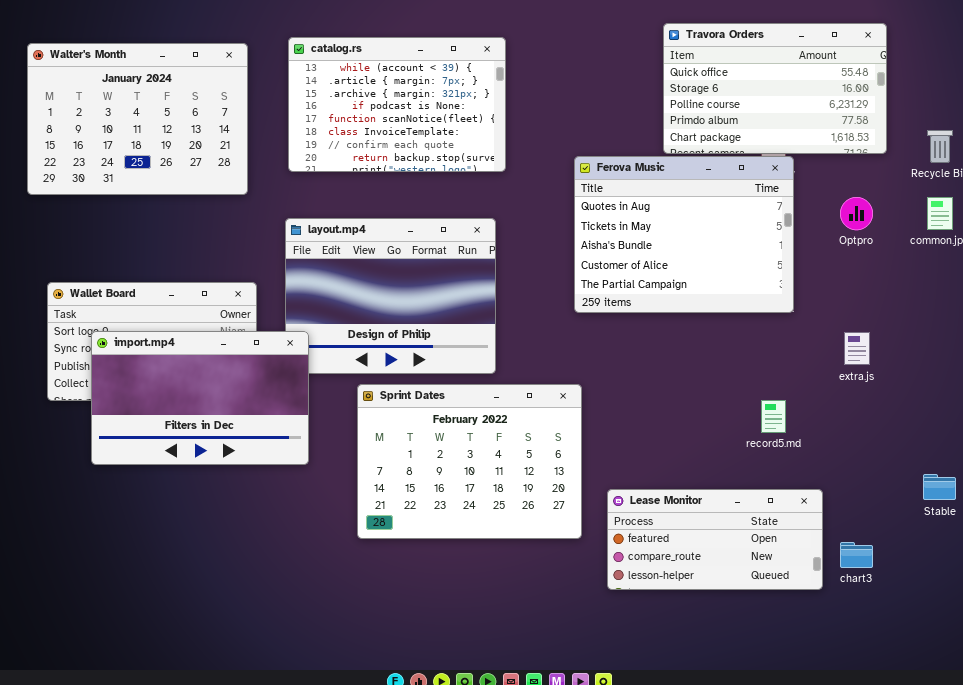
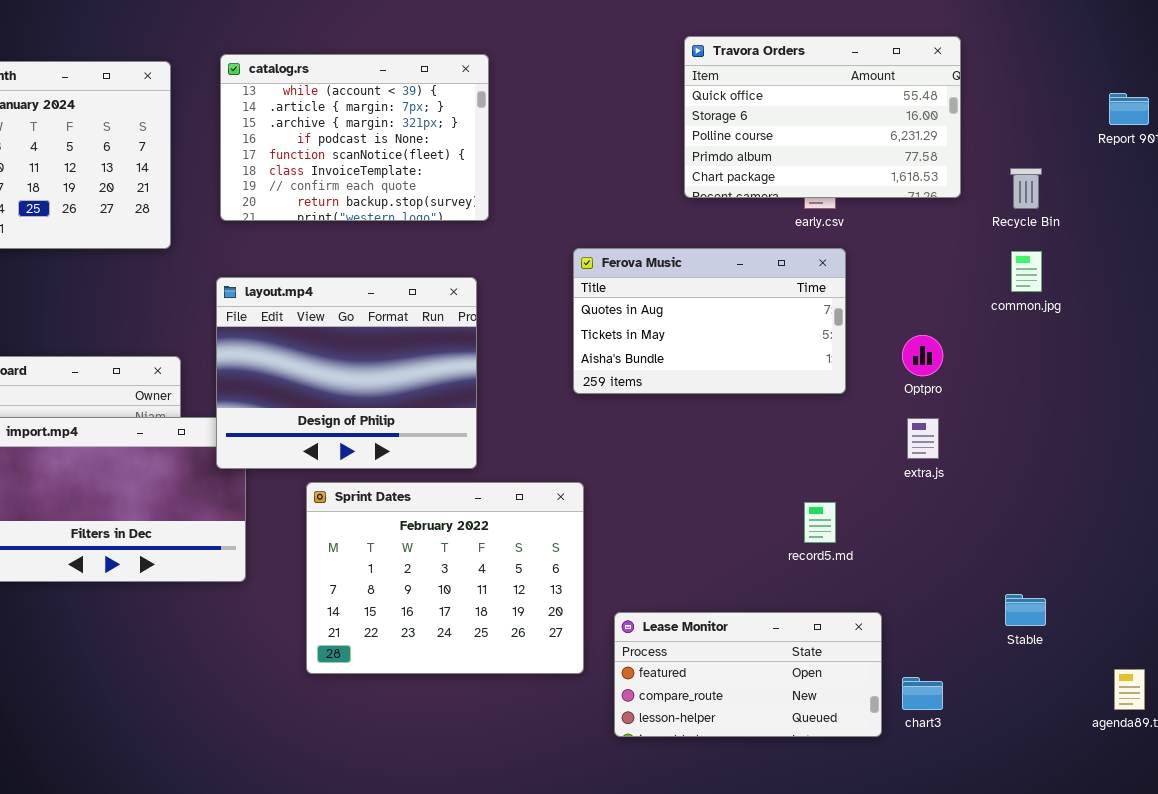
Ferova Music: [574,156,794,313] -> [573,248,846,394], resized
Optpro: [840,197,873,230] -> [902,335,943,376], moved
layout.mp4: [285,218,496,374] -> [216,277,477,469], raised

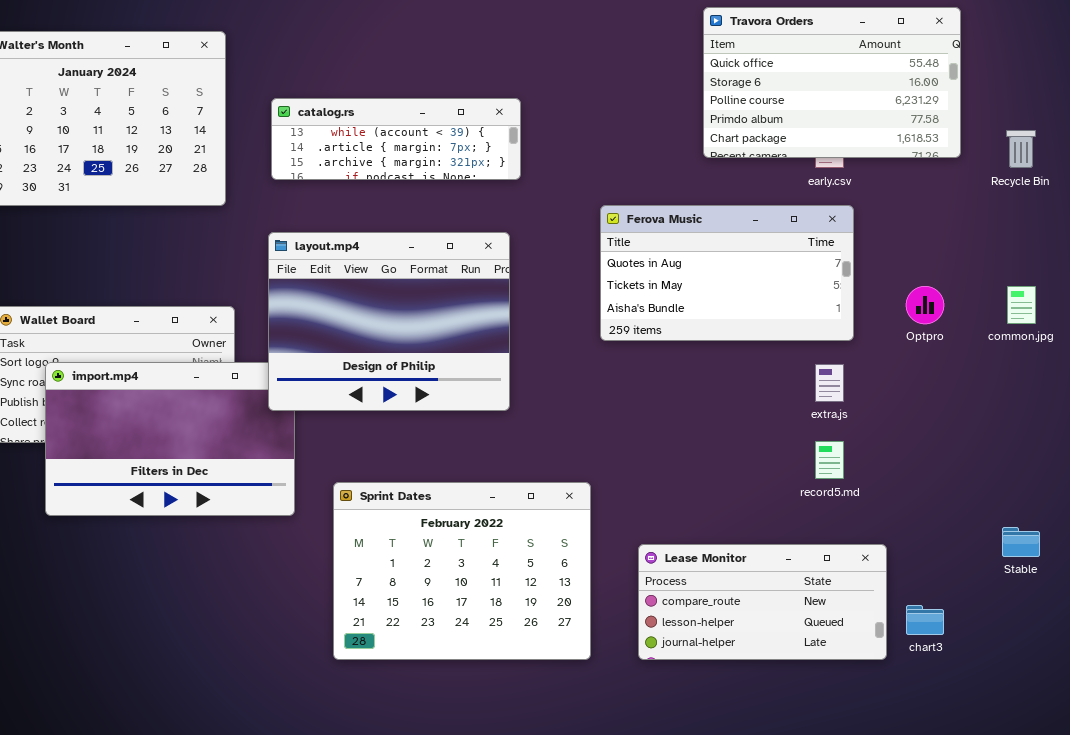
catalog.rs: [220,54,489,221] -> [271,98,521,180], resized
common.jpg: [1011,251,1042,292] -> [1007,286,1036,324], moved
extra.js: [907,418,939,459] -> [815,364,844,402], moved
Sprint Dates: [306,482,584,674] -> [333,482,591,660], moved
Lease Monitor: [614,612,882,737] -> [638,544,887,660], scrolled down 1 row

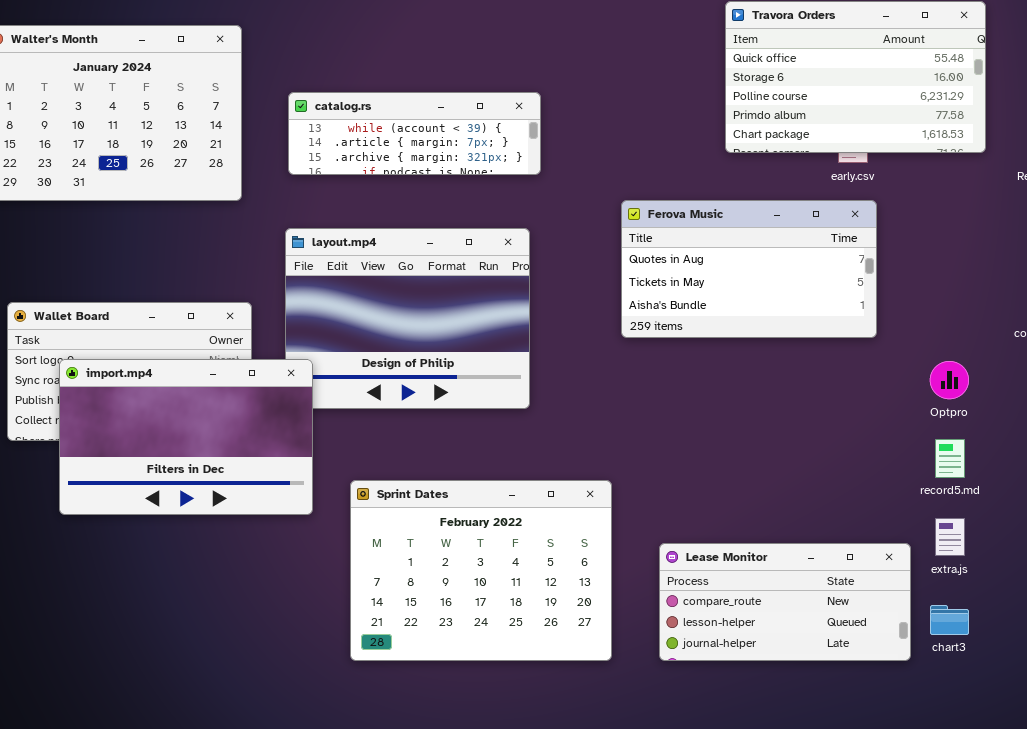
Optpro: [906,286,944,324] -> [930,361,969,399], moved
import.mp4: [45,362,295,516] -> [59,359,313,515], raised
extra.js: [815,364,844,402] -> [935,518,965,556], moved
record5.md: [815,441,844,479] -> [935,439,965,478], moved

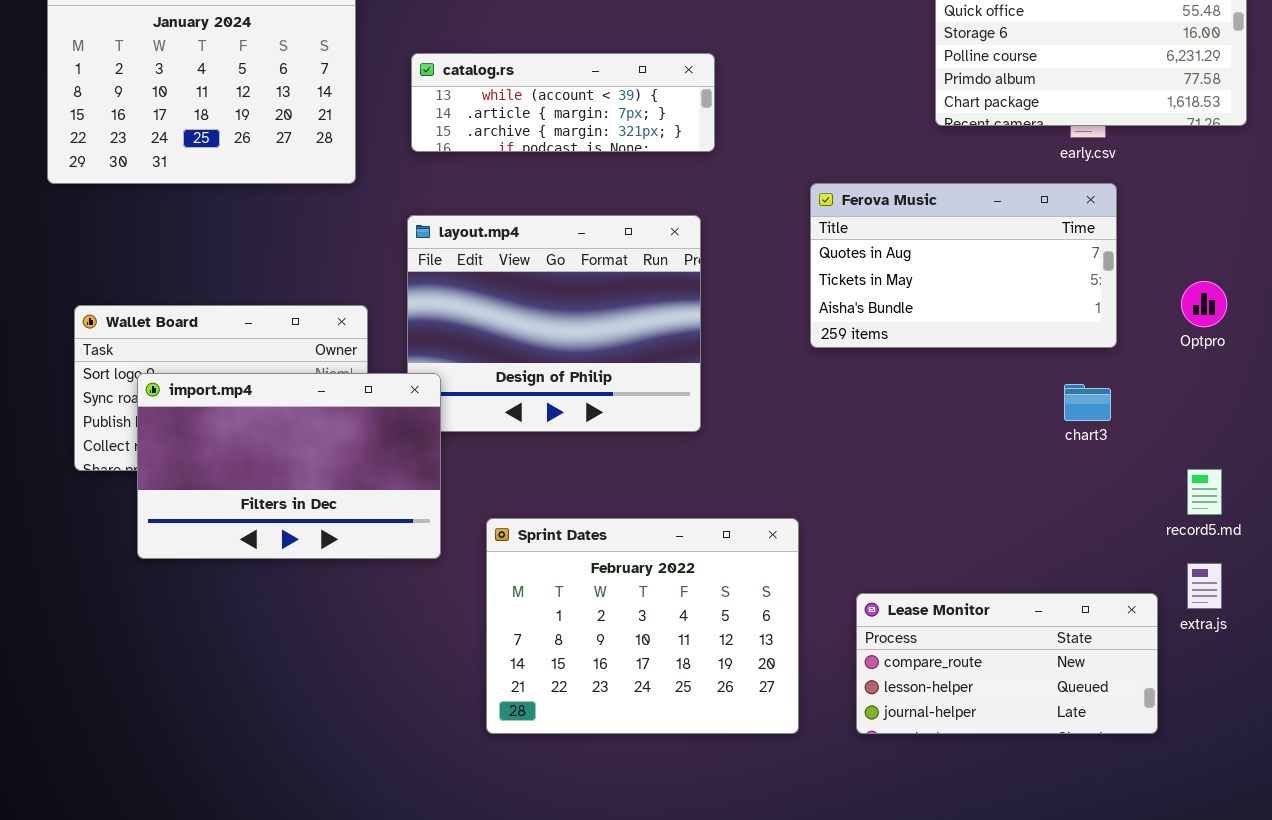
Optpro: [930,361,969,399] -> [1181,281,1227,327], moved
chart3: [930,605,969,635] -> [1064,384,1111,421], moved

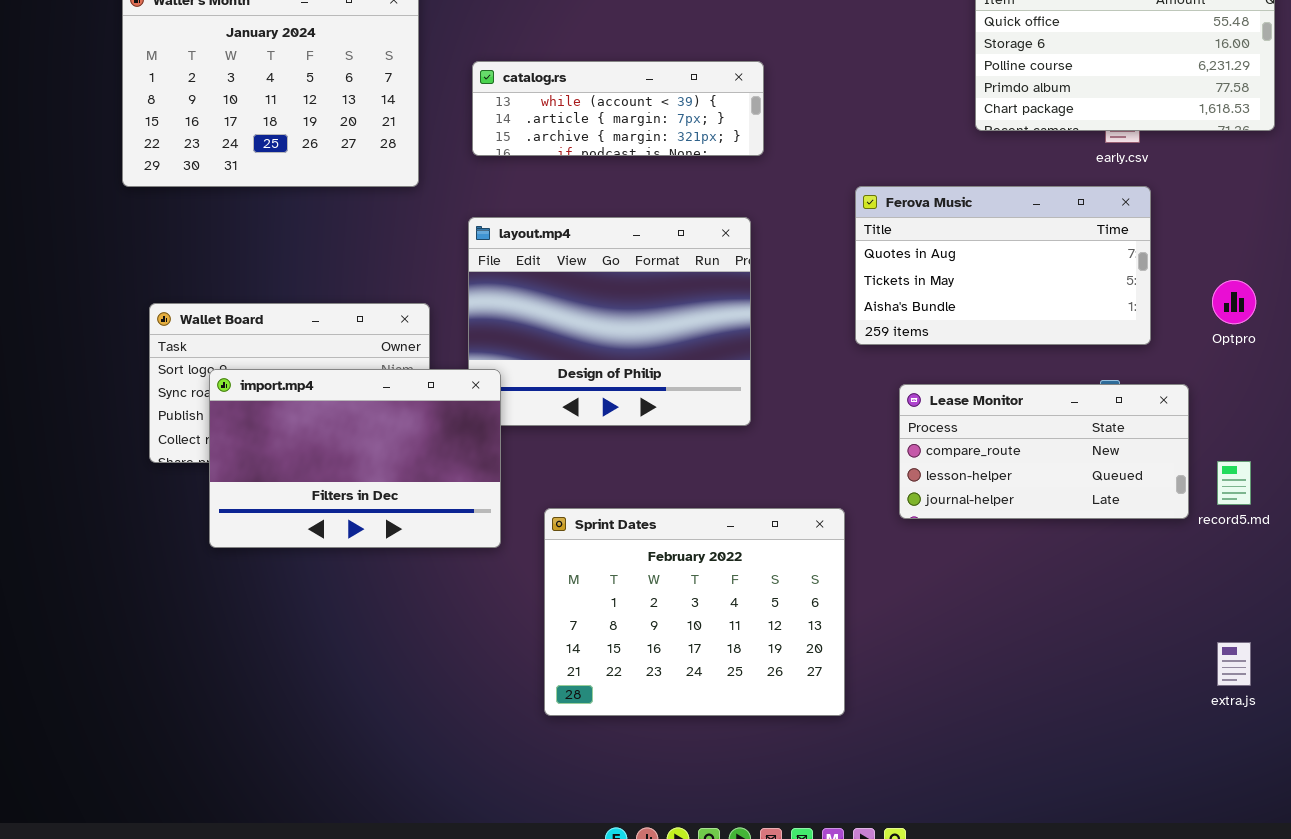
extra.js: [1187,563,1222,609] -> [1217,642,1251,686], moved
Lease Monitor: [856,593,1158,734] -> [899,384,1189,519], moved

